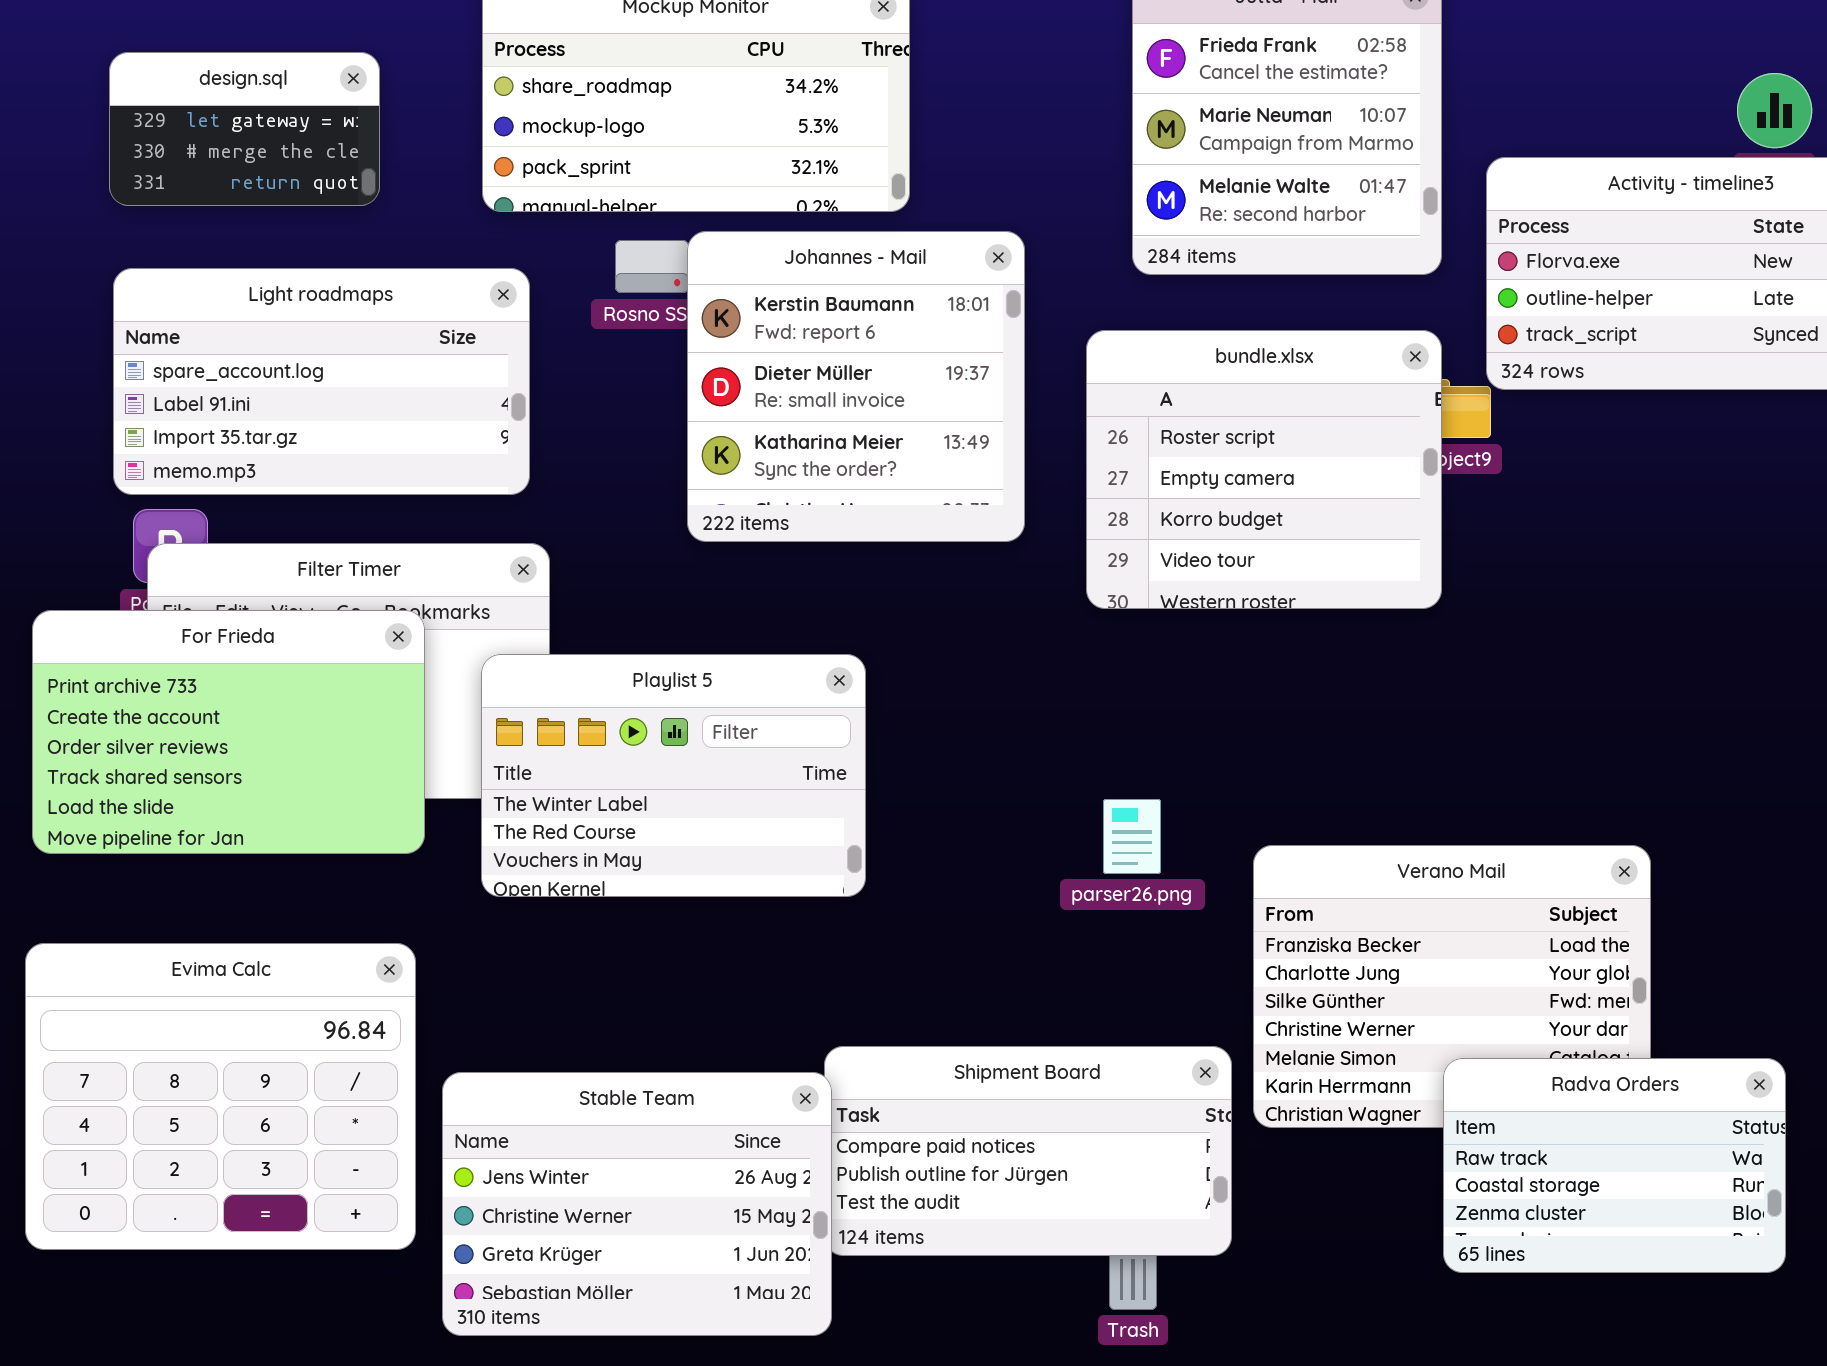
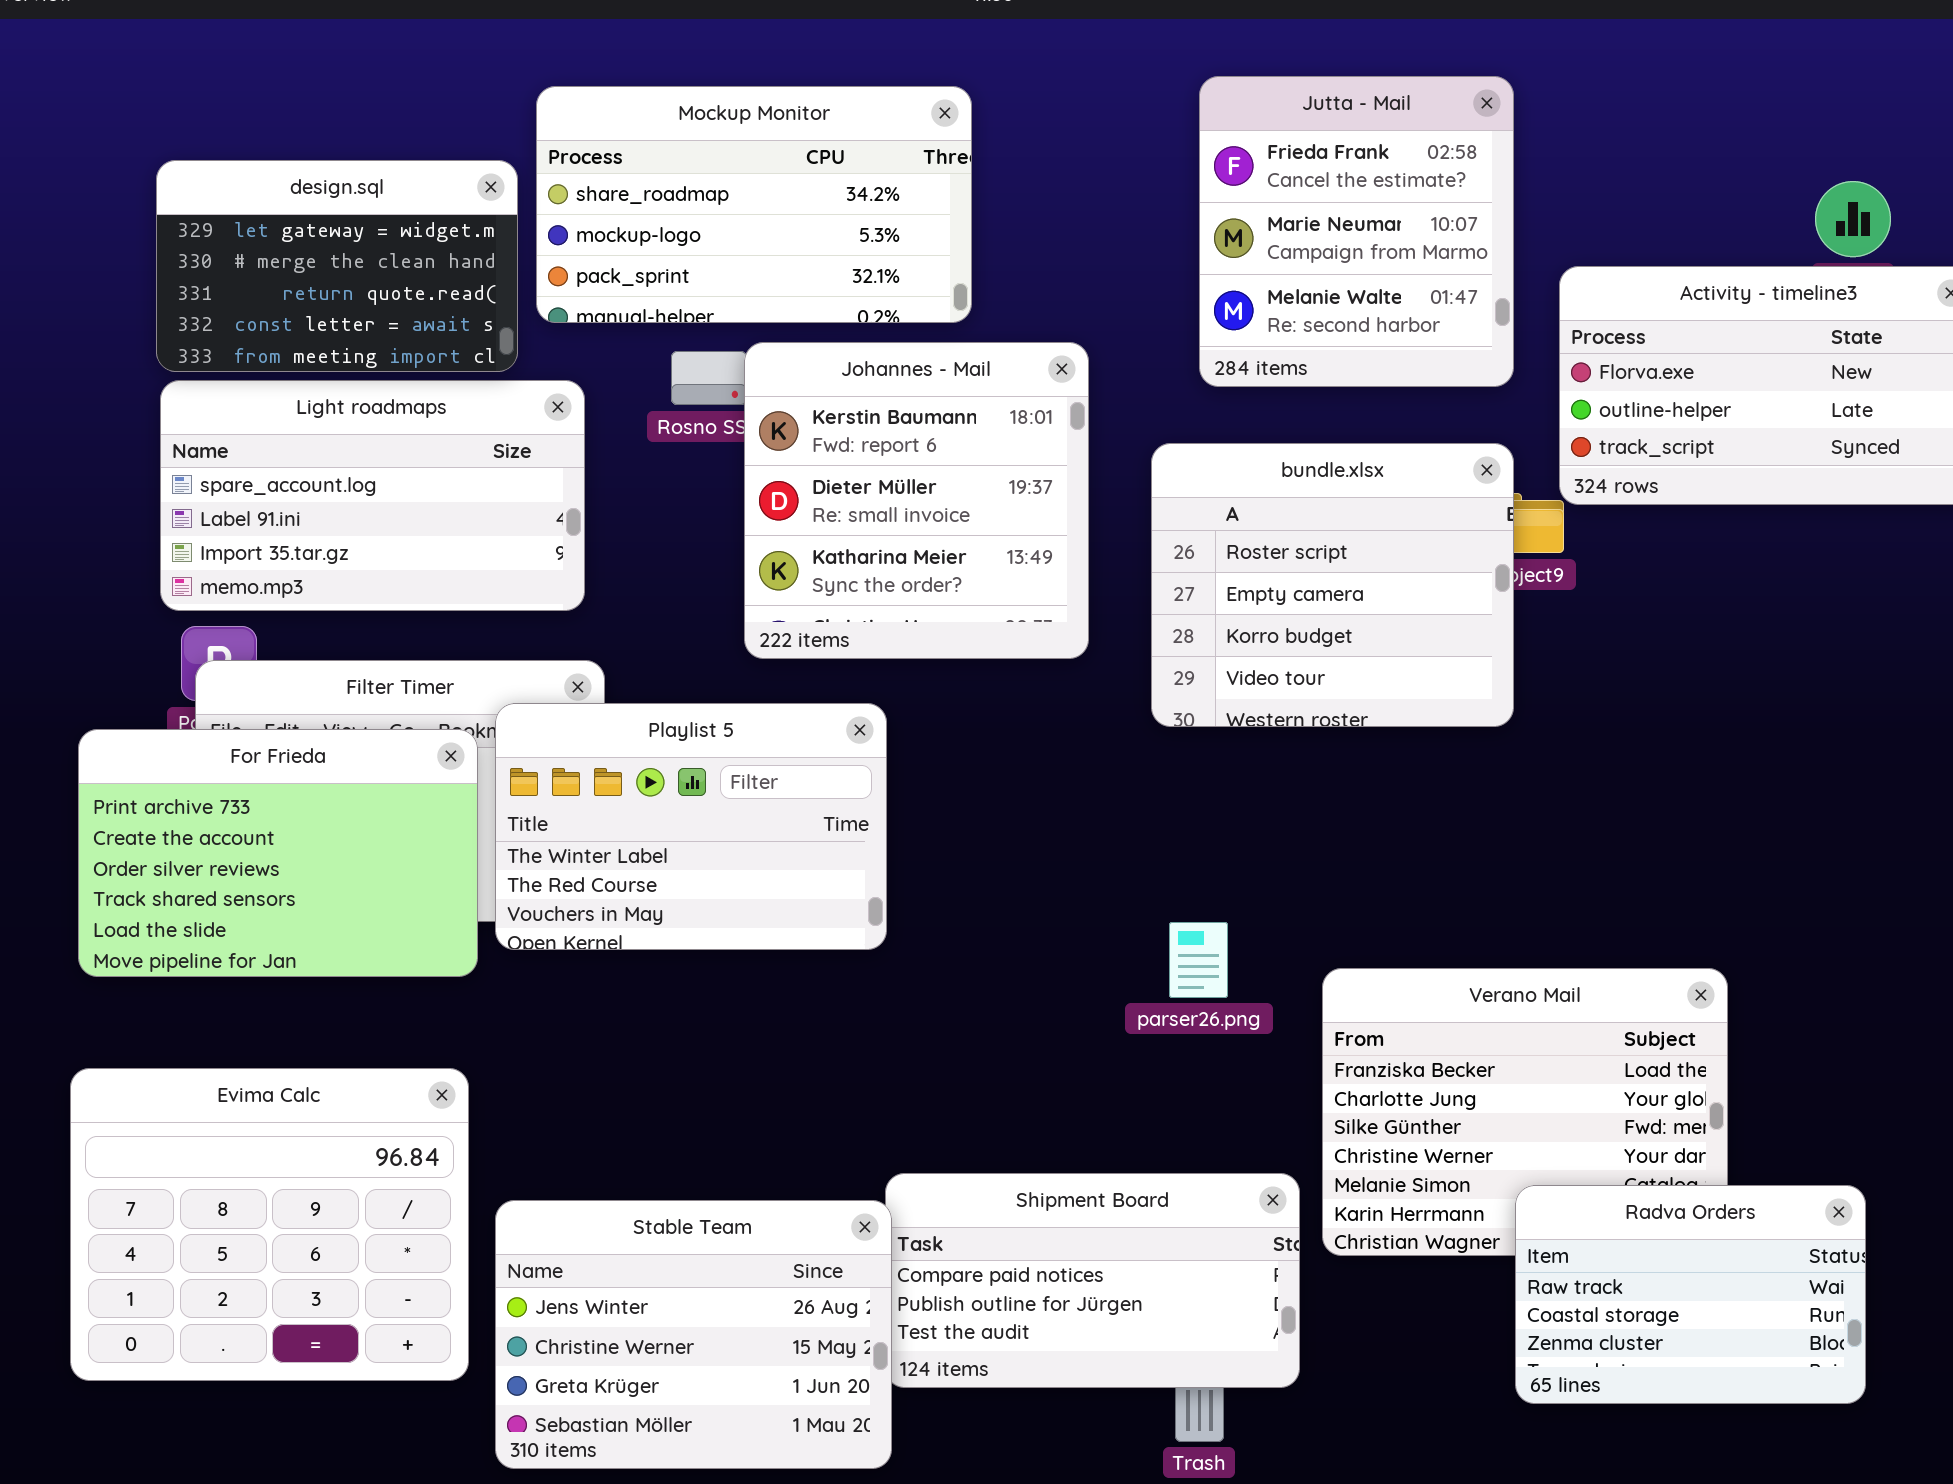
design.sql: [109,52,380,206] -> [156,160,518,372], resized
Playlist 5: [481,654,866,897] -> [495,703,887,950], moved

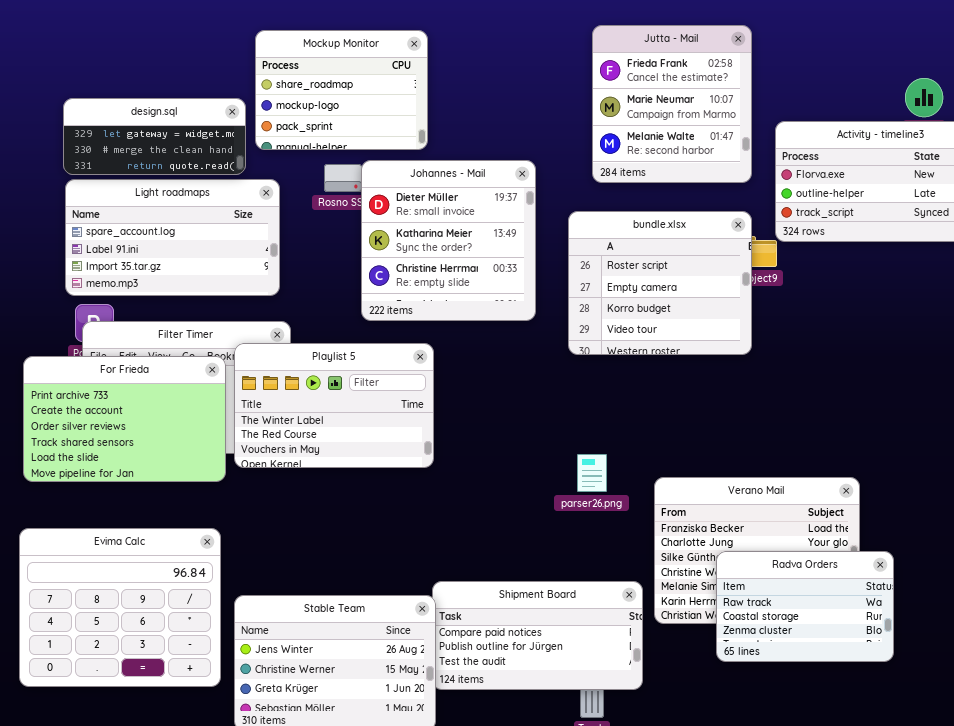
Mockup Monitor: [536,86,972,323] -> [255,30,428,150], resized
design.sql: [156,160,518,372] -> [63,98,246,175], resized
Johannes - Mail: [744,342,1089,659] -> [361,160,536,321], scrolled down 1 row
Radva Orders: [1515,1185,1866,1404] -> [716,551,894,662], moved

